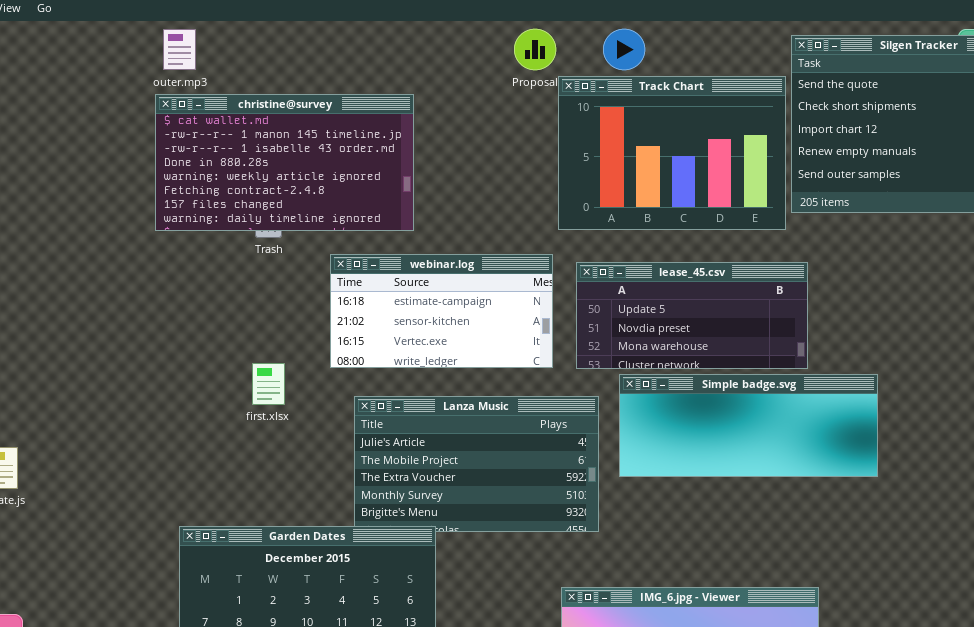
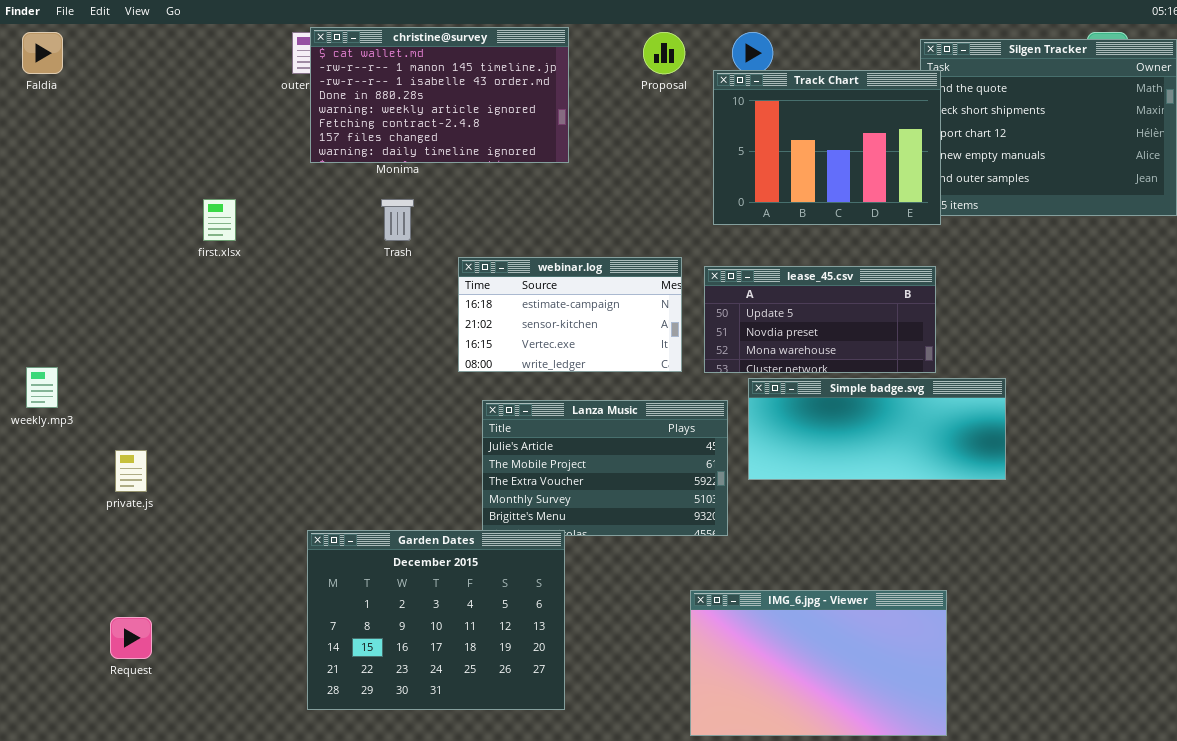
Track Chart: [558,76,786,230] -> [713,70,941,225], moved
christine@survey: [155,94,414,231] -> [310,27,569,163], moved
first.xlsx: [252,363,285,405] -> [203,199,236,241], moved

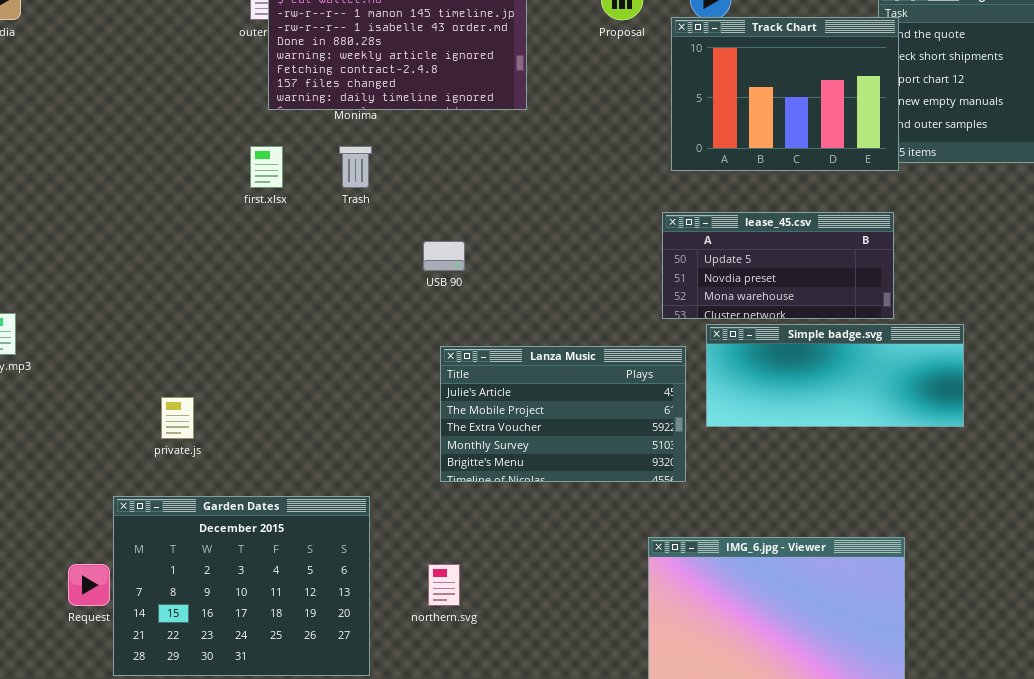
first.xlsx: [203,199,236,241] -> [250,146,283,188], moved
webinar.log: [458,257,682,372] -> none, closed
private.js: [115,450,147,492] -> [161,397,194,439], moved
Garden Dates: [307,530,565,710] -> [113,496,370,676], moved

